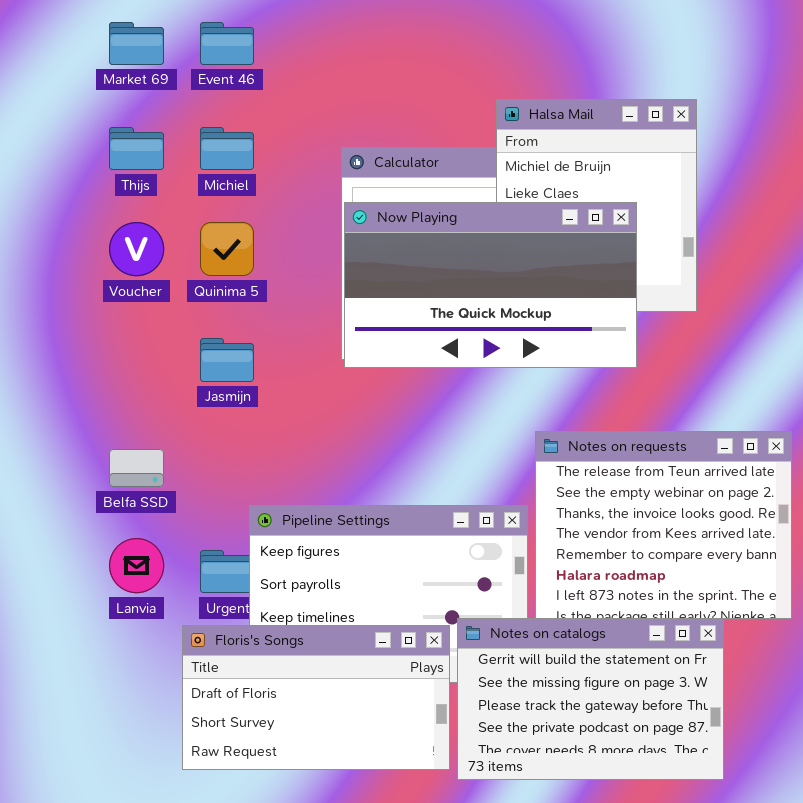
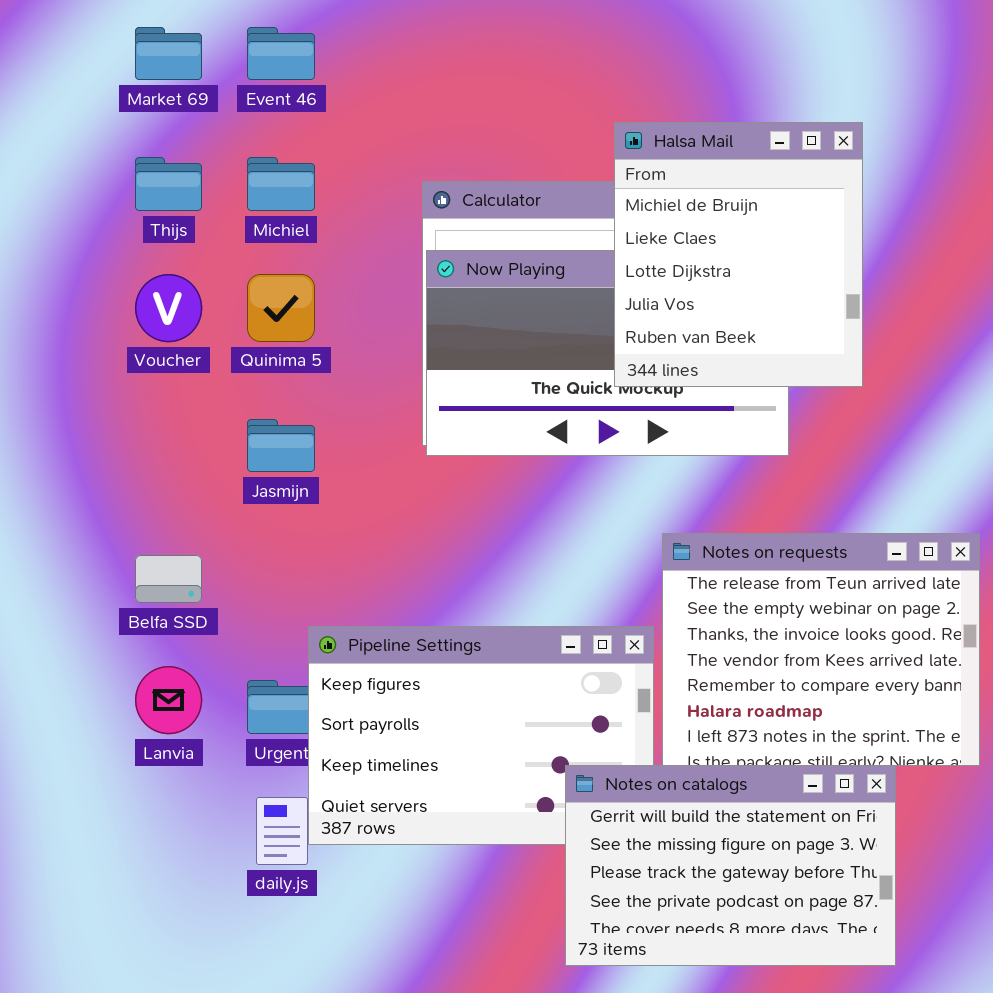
Halsa Mail: [496,99,697,312] -> [614,122,863,387], raised
Floris's Songs: [182,625,450,770] -> none, closed

